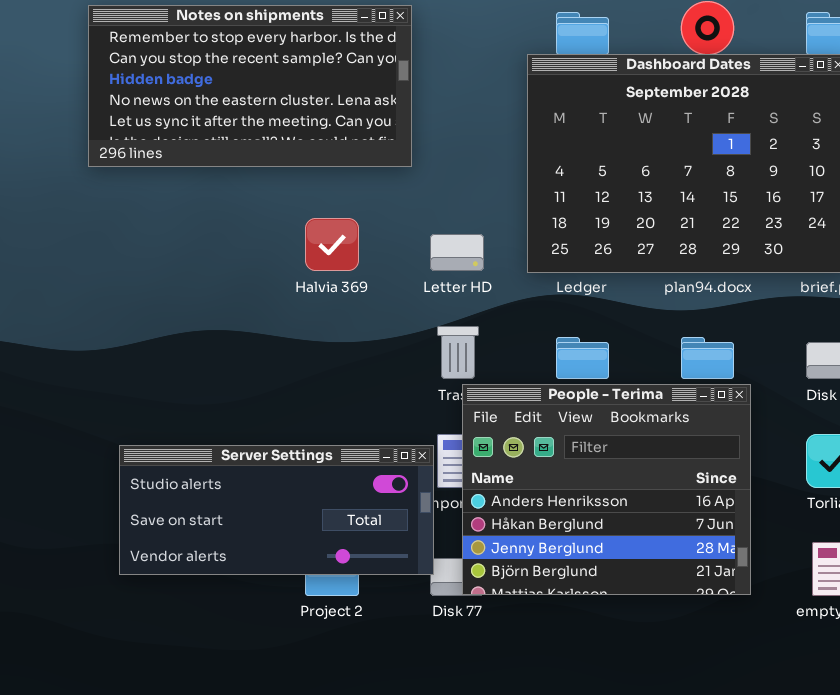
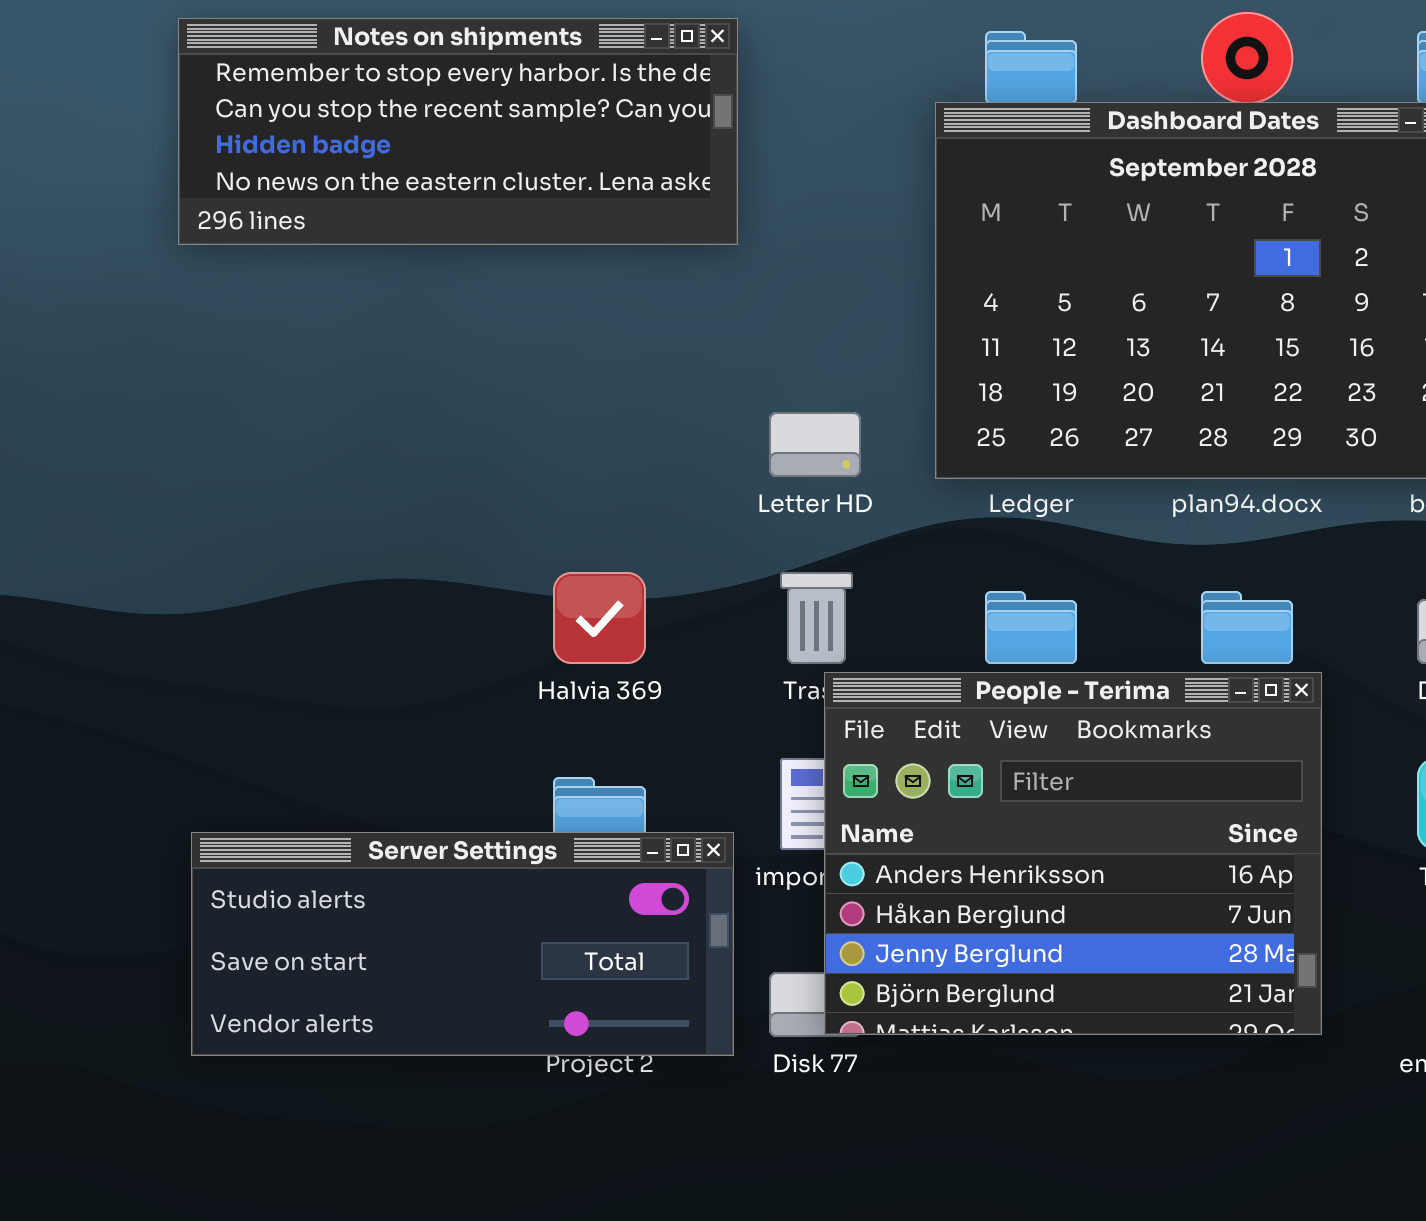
Notes on shipments: [88,5,412,167] -> [178,18,738,245], resized
Halvia 369: [305,218,359,271] -> [553,572,646,664], moved
Server Settings: [119,445,434,575] -> [191,832,734,1056], moved

